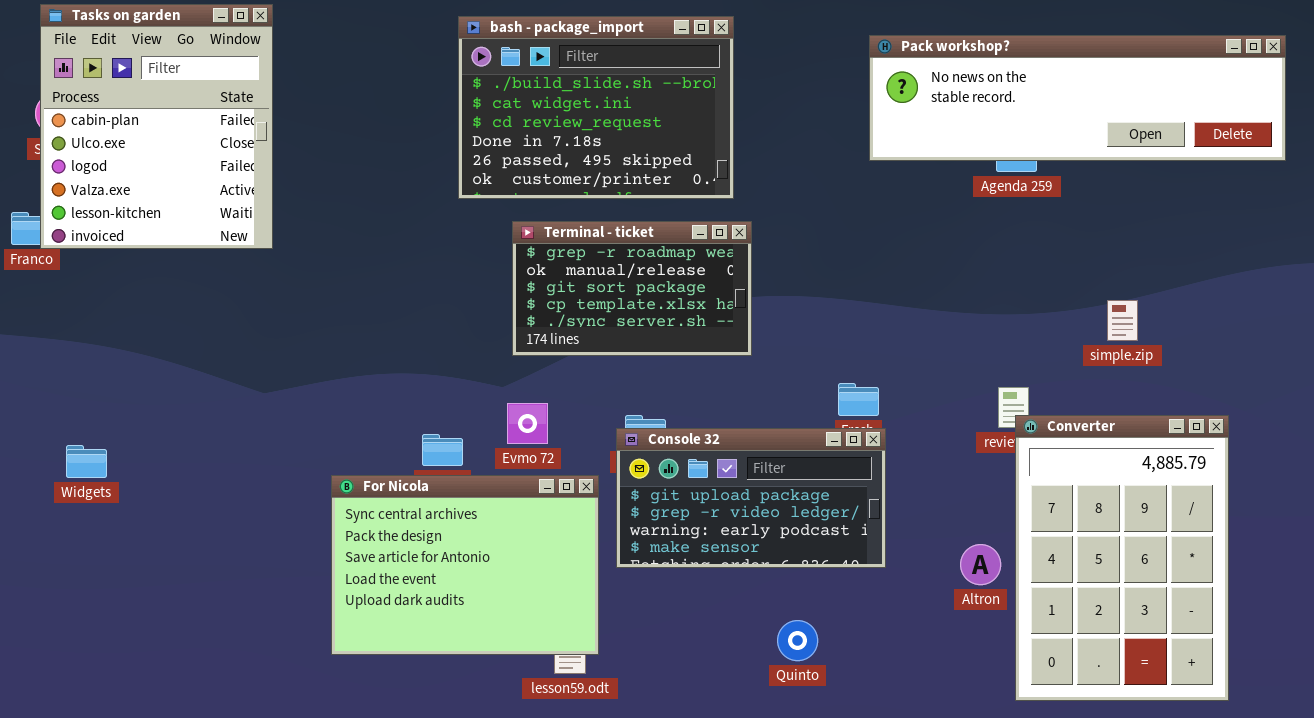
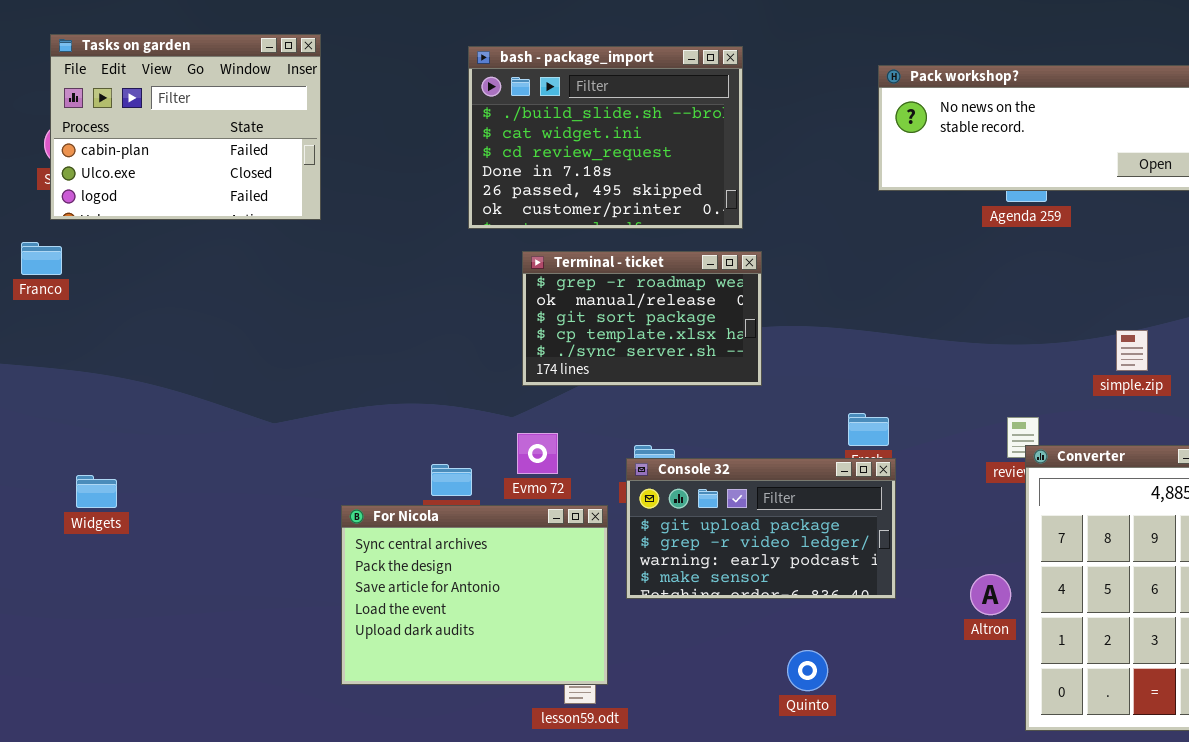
Tasks on garden: [40,4,273,249] -> [50,34,321,220], resized

